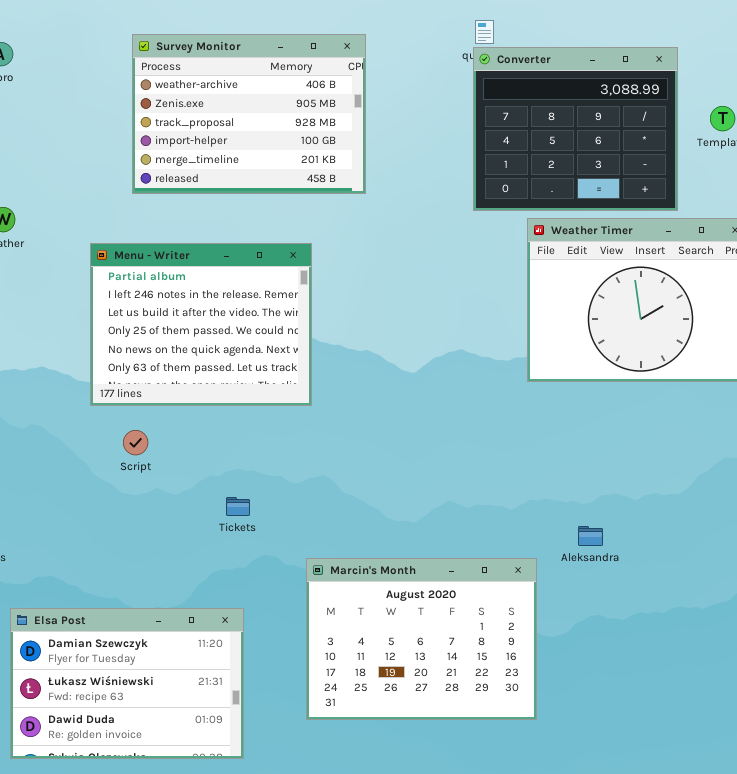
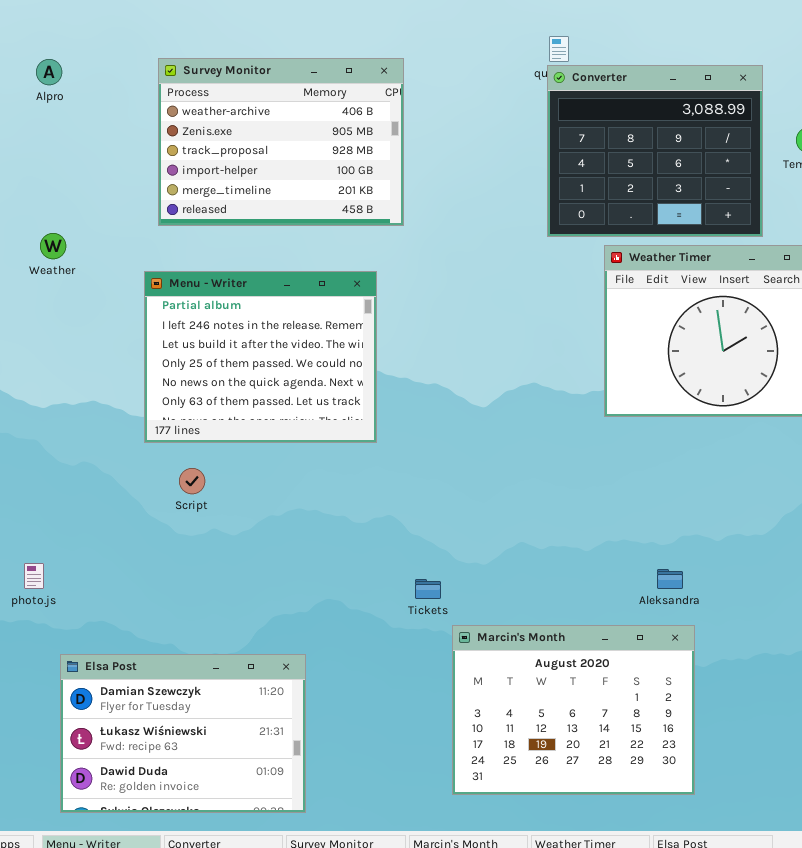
Survey Monitor: [132,34,366,194] -> [158,58,404,226], moved
Tickets: [226,497,250,516] -> [415,579,441,599], moved
Marcin's Month: [306,558,537,720] -> [452,625,695,795], moved

